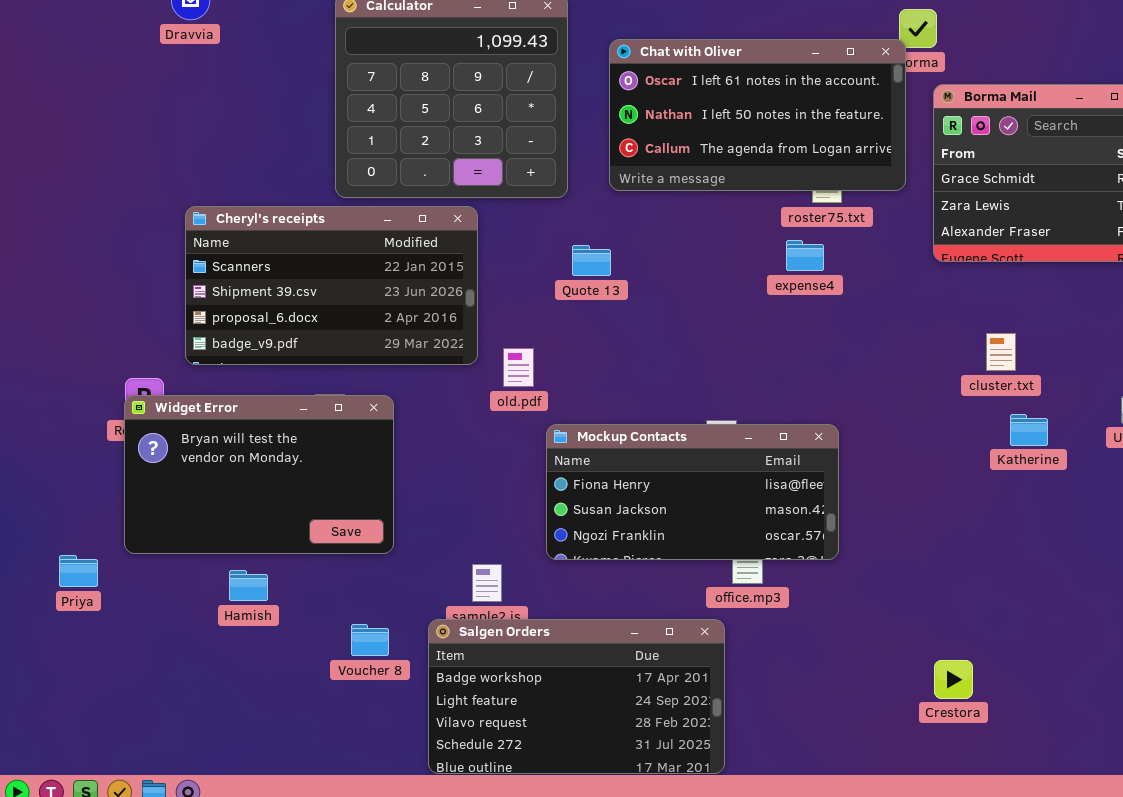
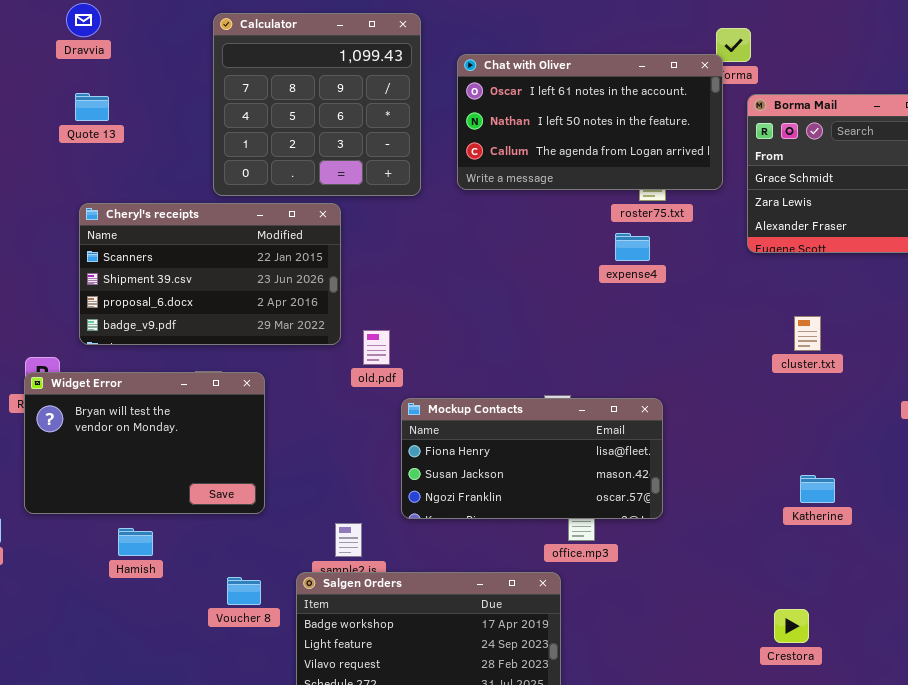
Quote 13: [572,245,611,276] -> [75,93,109,121], moved
Katherine: [1010,414,1048,446] -> [800,475,835,503], moved
Crestora: [934,660,973,699] -> [774,609,809,643], moved

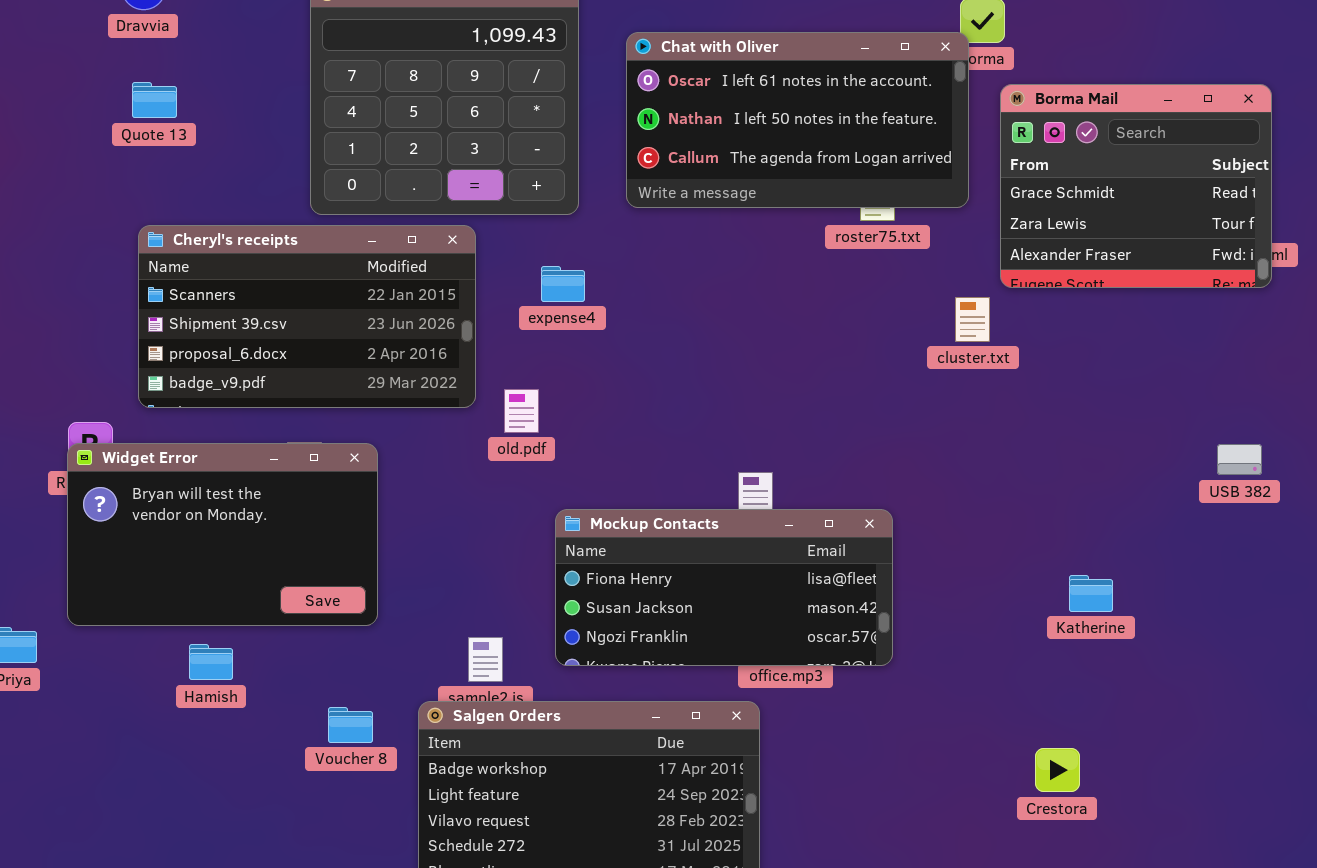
expense4: [615,233,650,261] -> [541,266,585,302], moved
cluster.txt: [794,316,821,351] -> [955,297,990,342], moved
Mockup Contacts: [401,398,663,519] -> [555,509,893,666], moved

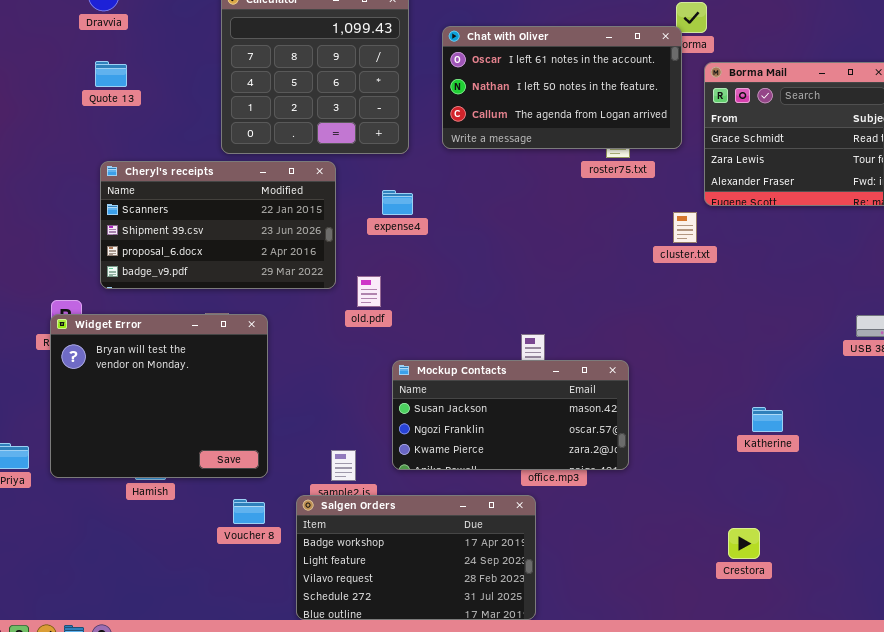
Widget Error: [67,443,378,626] -> [50,314,268,478], resized
Mockup Contacts: [555,509,893,666] -> [392,360,629,470], scrolled down 1 row

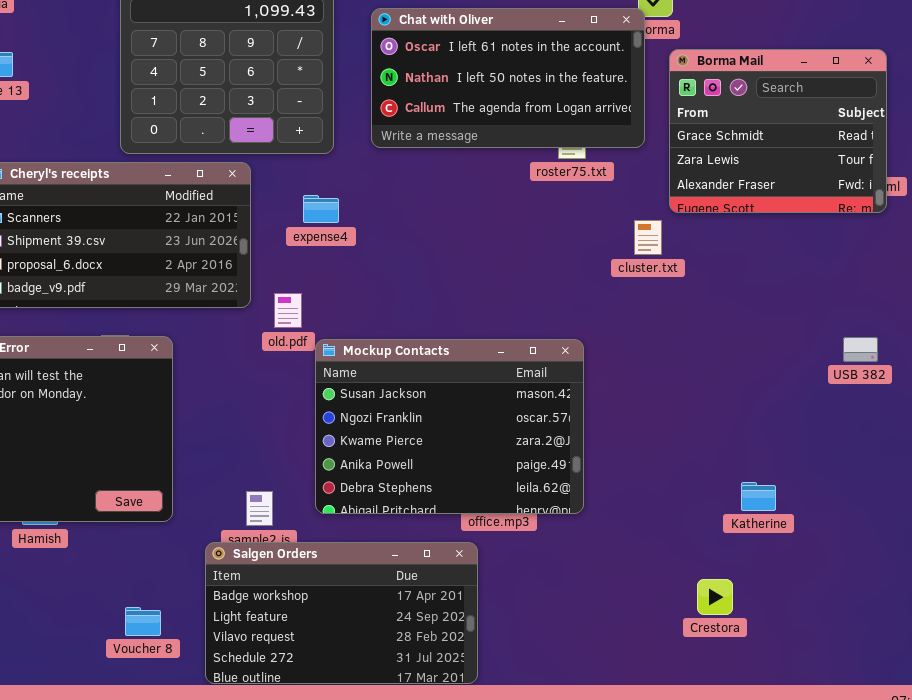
Mockup Contacts: [392,360,629,470] -> [315,339,584,514], resized
Katherine: [752,407,783,432] -> [741,482,776,511], moved
Voucher 8: [233,499,265,524] -> [125,607,161,636], moved

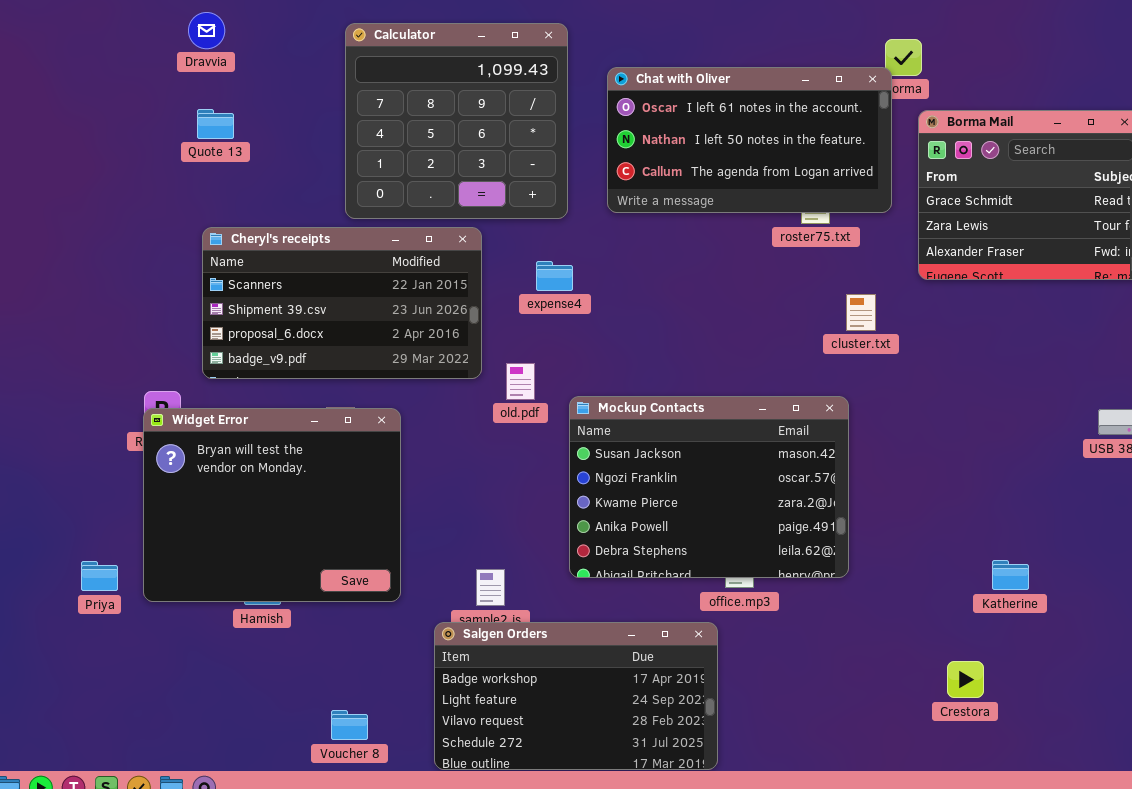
cluster.txt: [634,220,662,255] -> [846,294,876,331], moved
Mockup Contacts: [315,339,584,514] -> [569,396,849,578], moved
Voucher 8: [125,607,161,636] -> [331,710,368,740], moved

